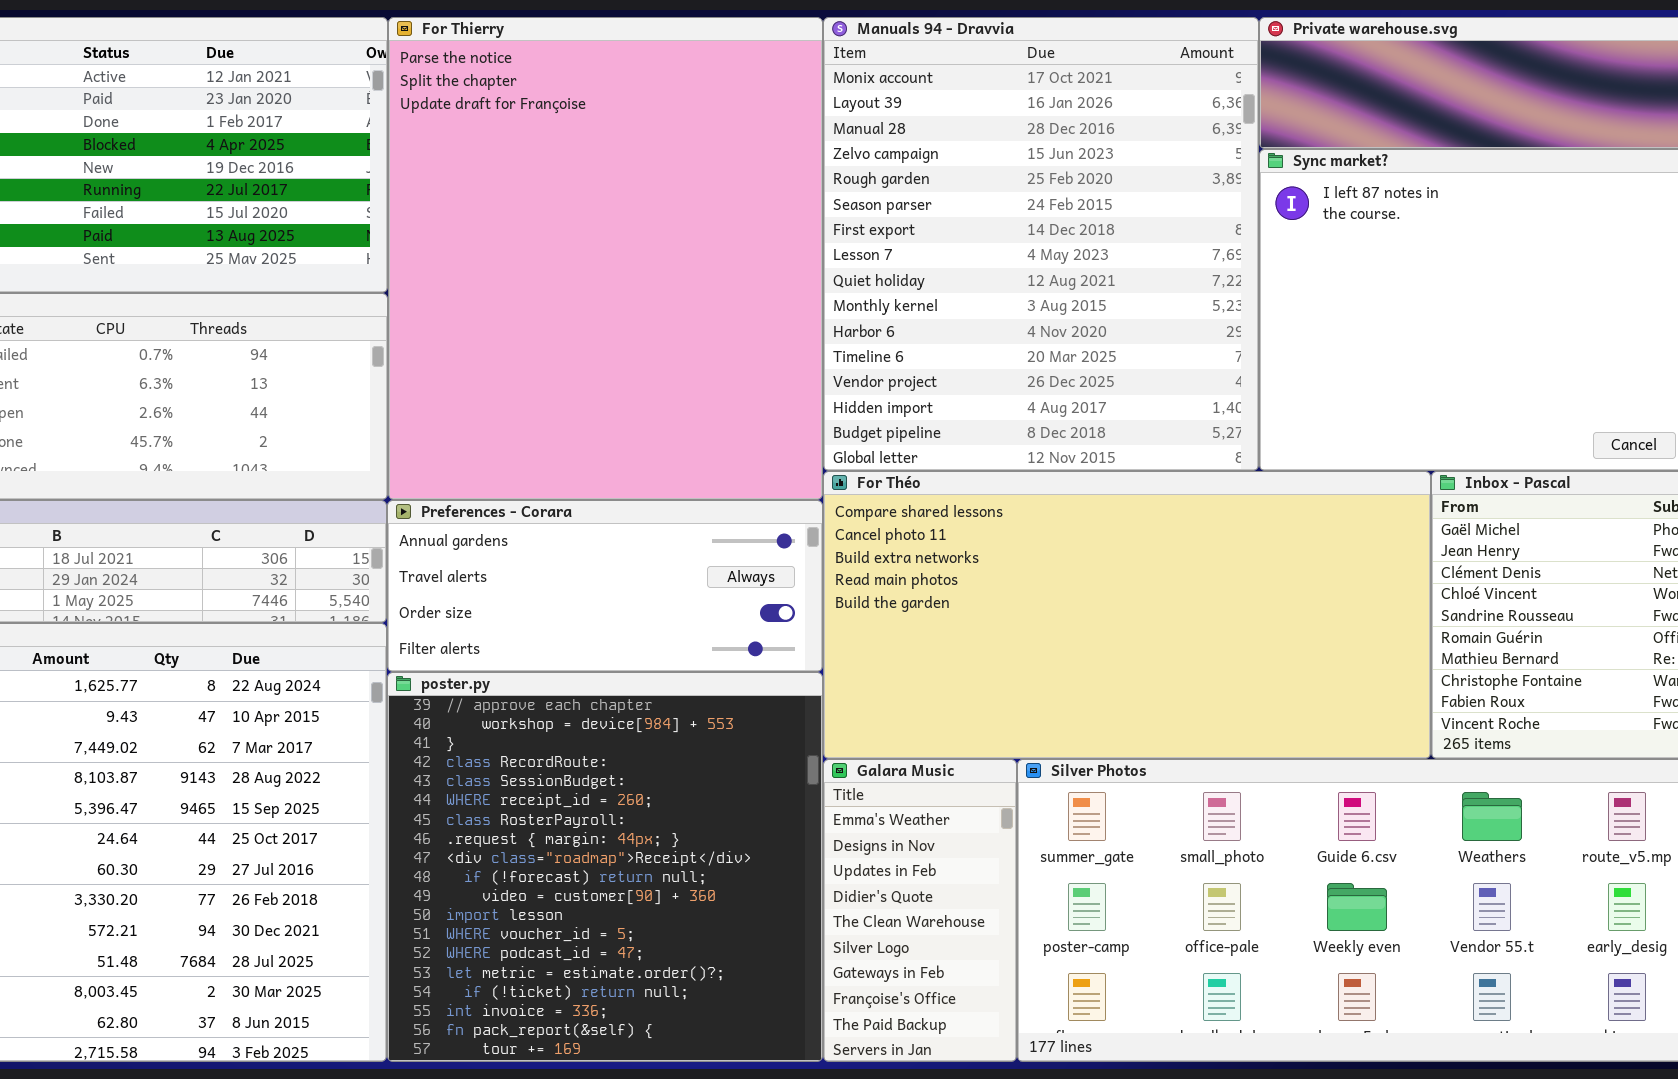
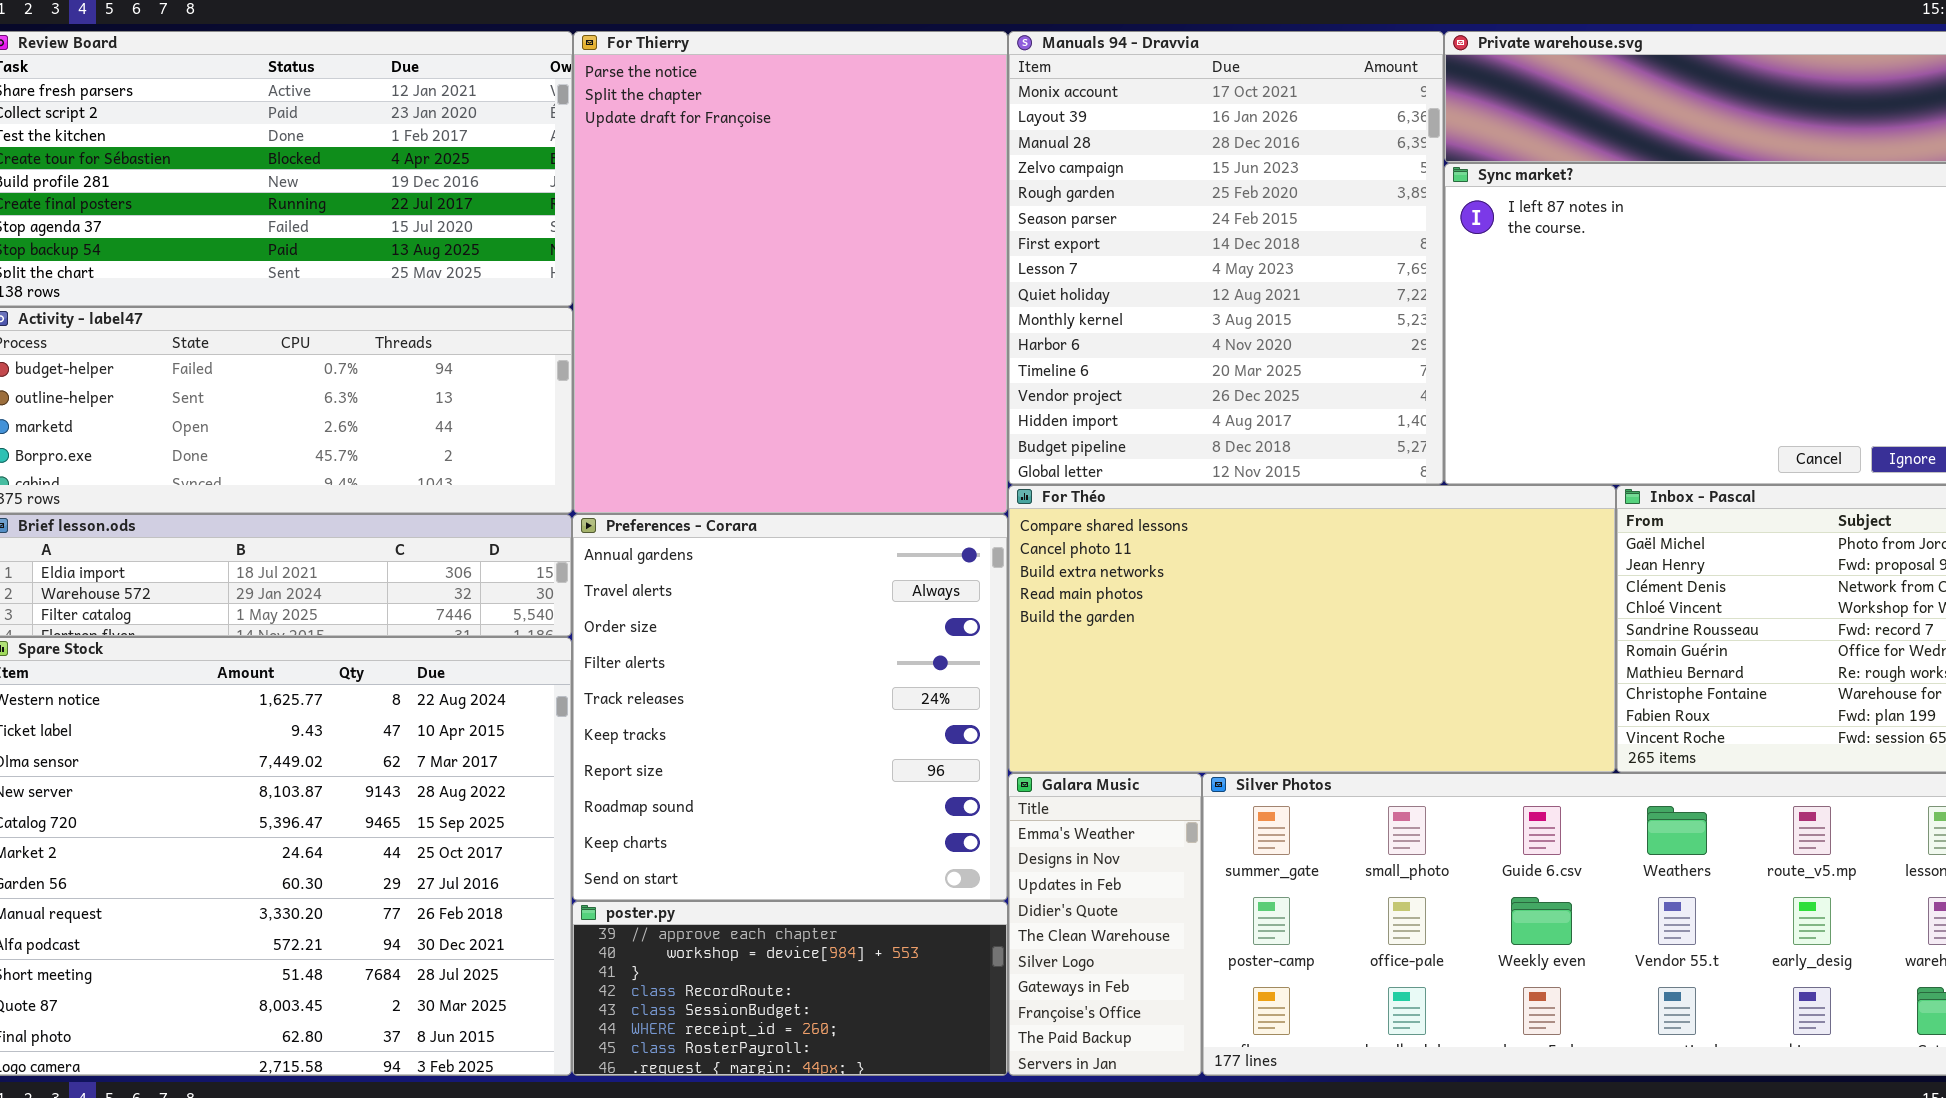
Preferences - Corara: [387,500,823,672] -> [572,514,1008,901], resized
poster.py: [387,672,823,1062] -> [572,901,1008,1076], resized

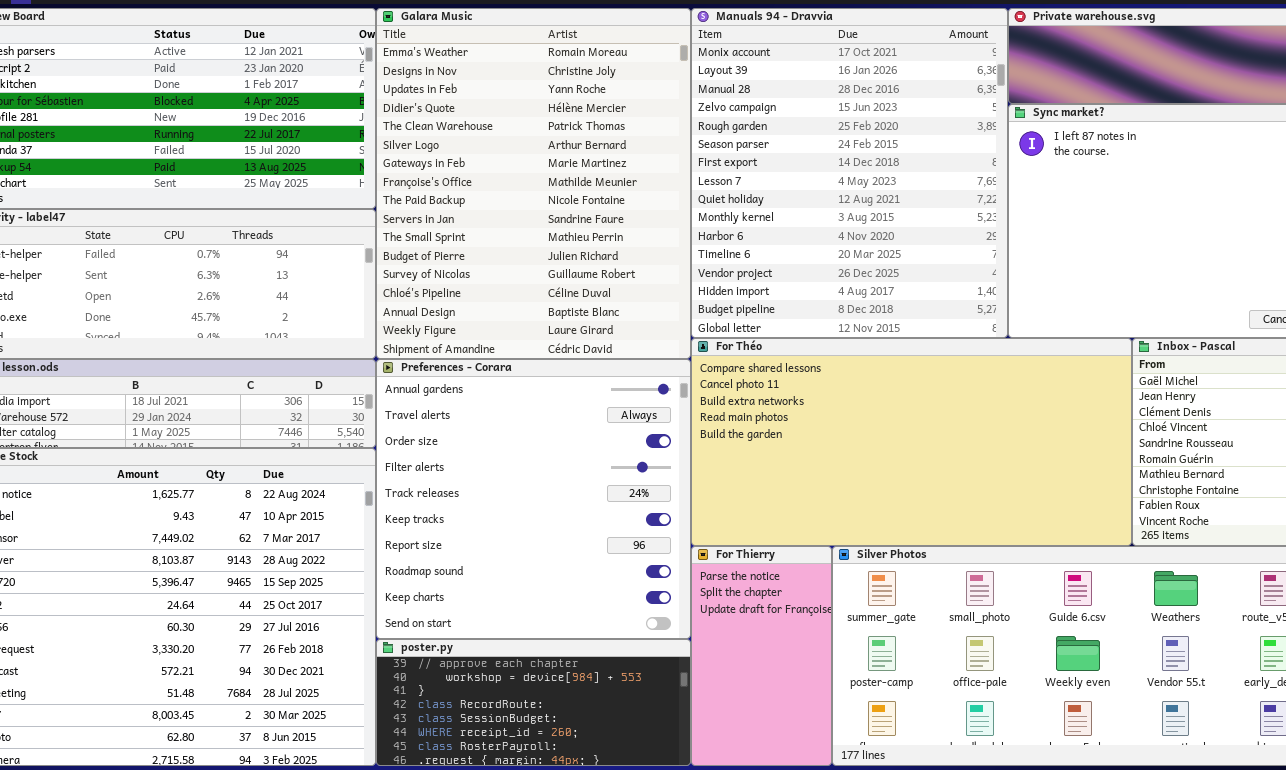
For Thierry: [573,31,1008,514] -> [691,546,832,766], moved, resized
Galara Music: [1008,773,1202,1076] -> [376,8,691,359], moved, resized

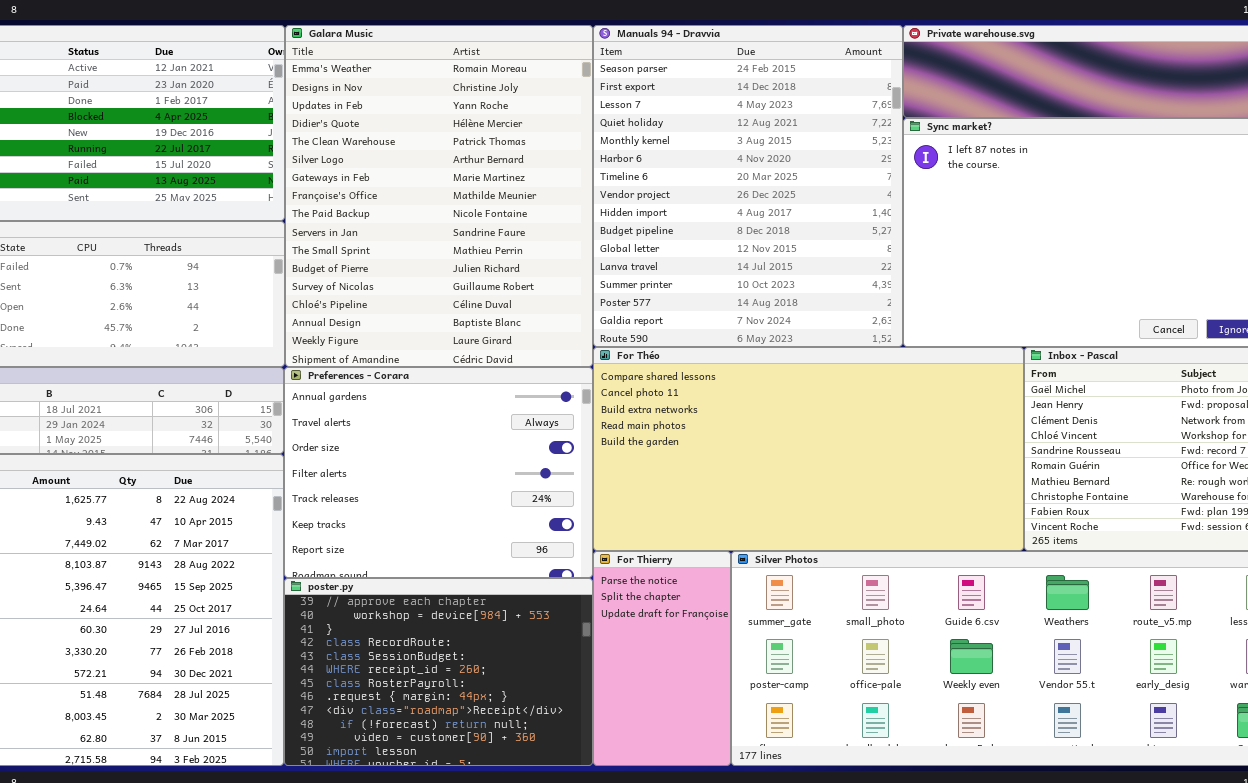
Manuals 94 - Dravvia: [691,8,1008,338] -> [593,25,903,347], scrolled down 5 rows
Preferences - Corara: [376,359,691,639] -> [284,367,593,578], resized
poster.py: [376,639,691,766] -> [284,578,593,766], resized

